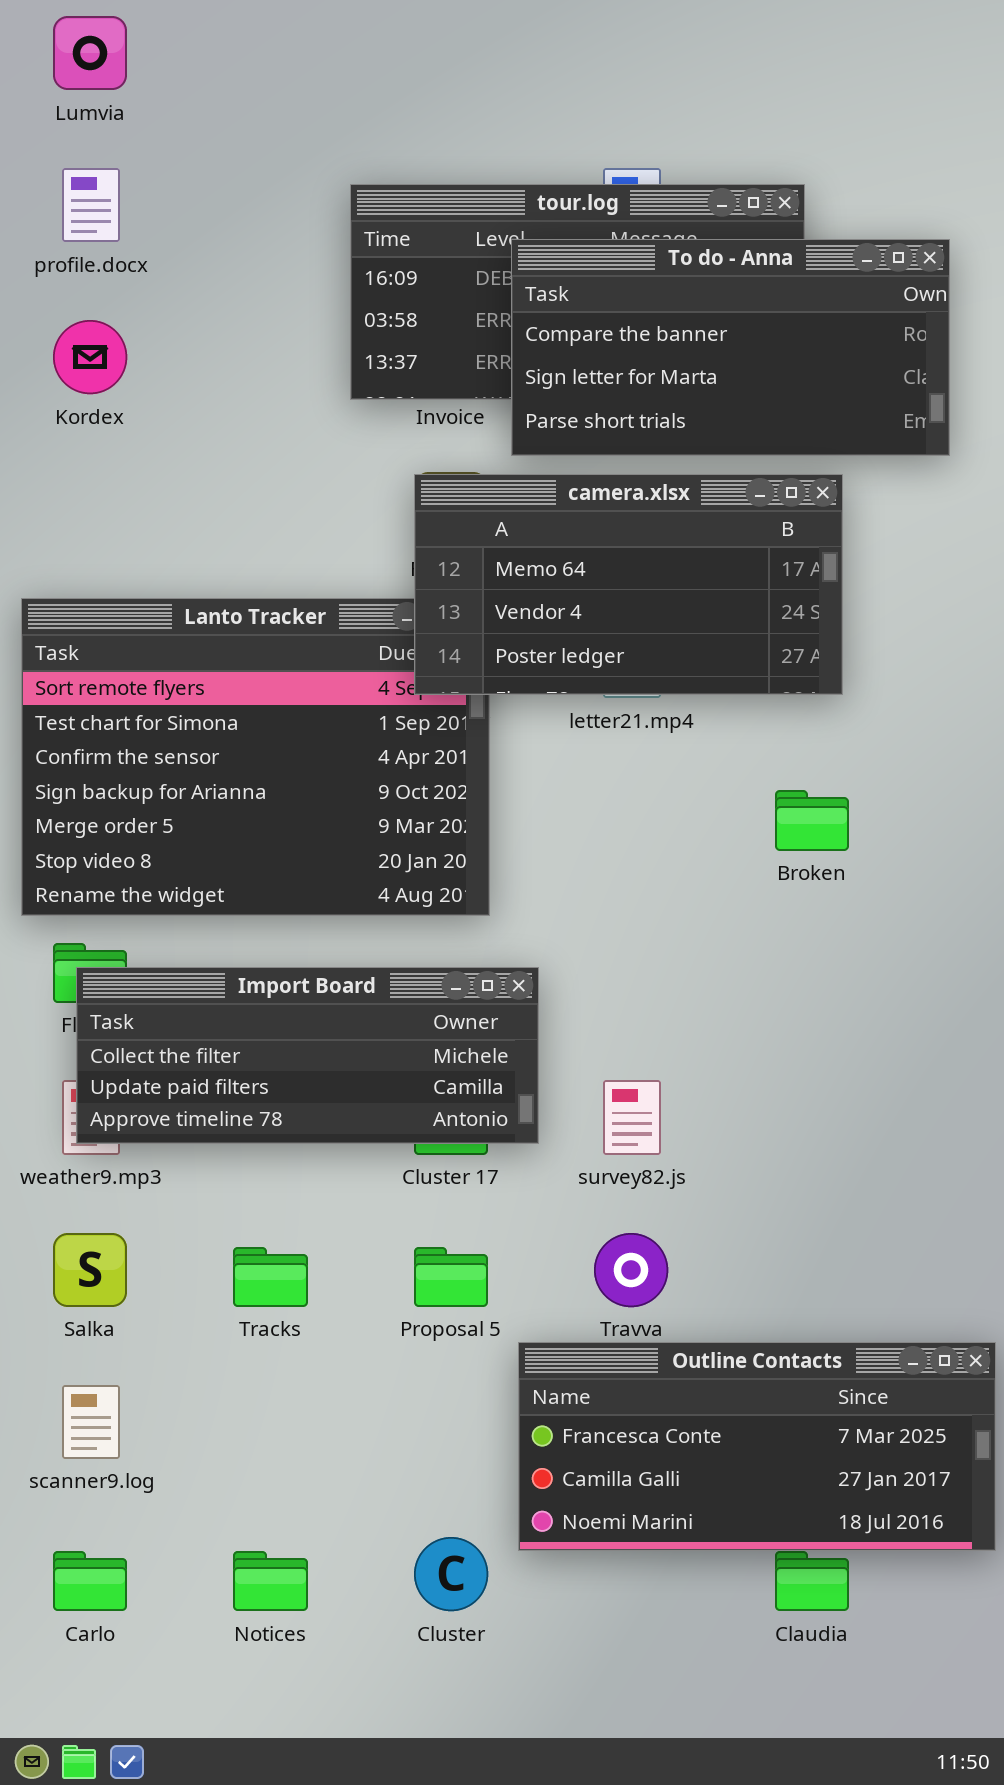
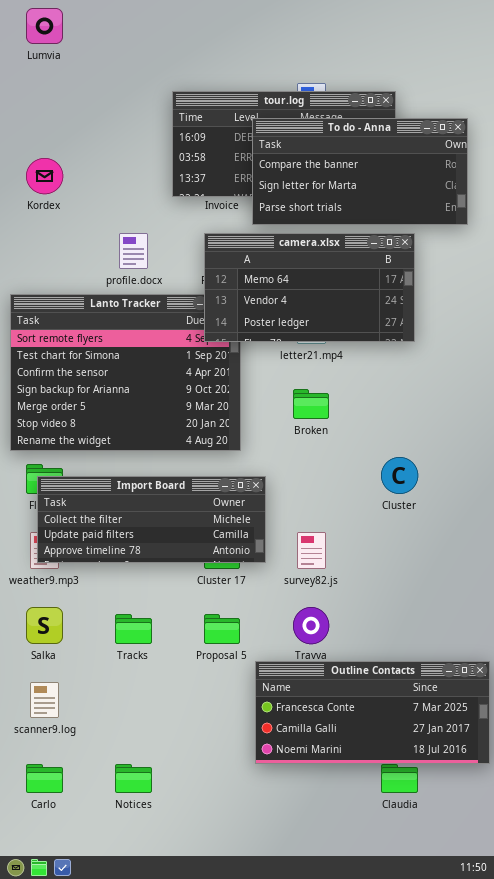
profile.docx: [62,168,120,242] -> [119,233,148,269], moved
Broken: [775,790,849,851] -> [293,389,329,419], moved
Cluster: [414,1537,488,1611] -> [381,457,418,494], moved

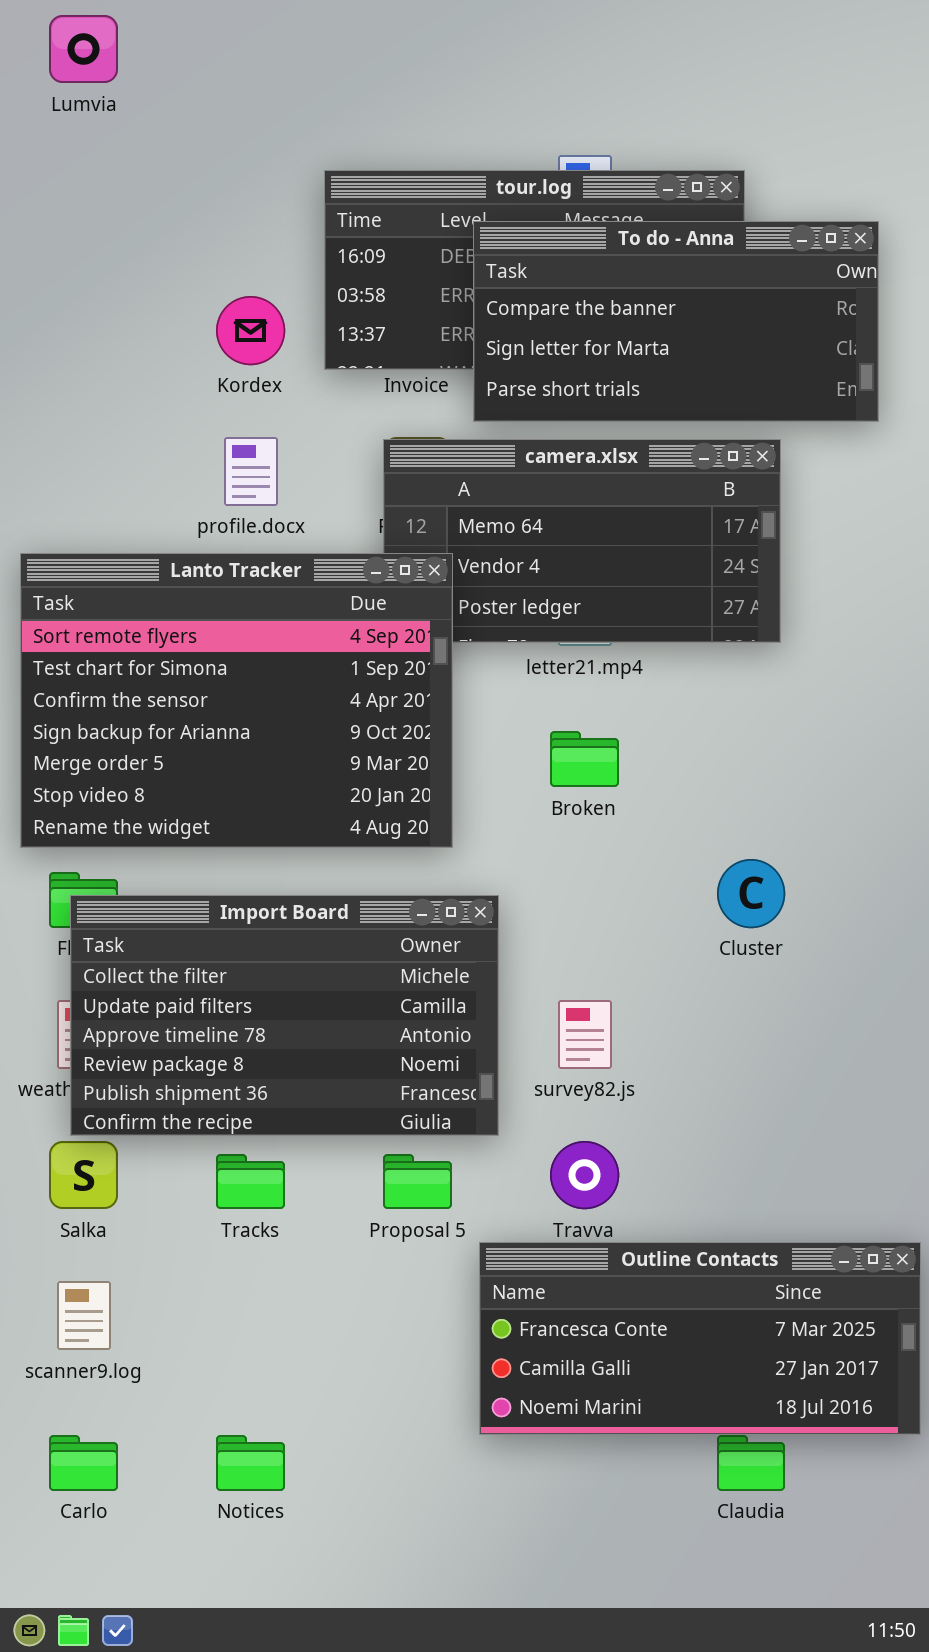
Kordex: [26,158,63,194] -> [216,296,285,365], moved
Lanto Tracker: [10,294,241,451] -> [20,553,453,848], raised
Import Board: [37,476,266,563] -> [70,895,499,1136], resized

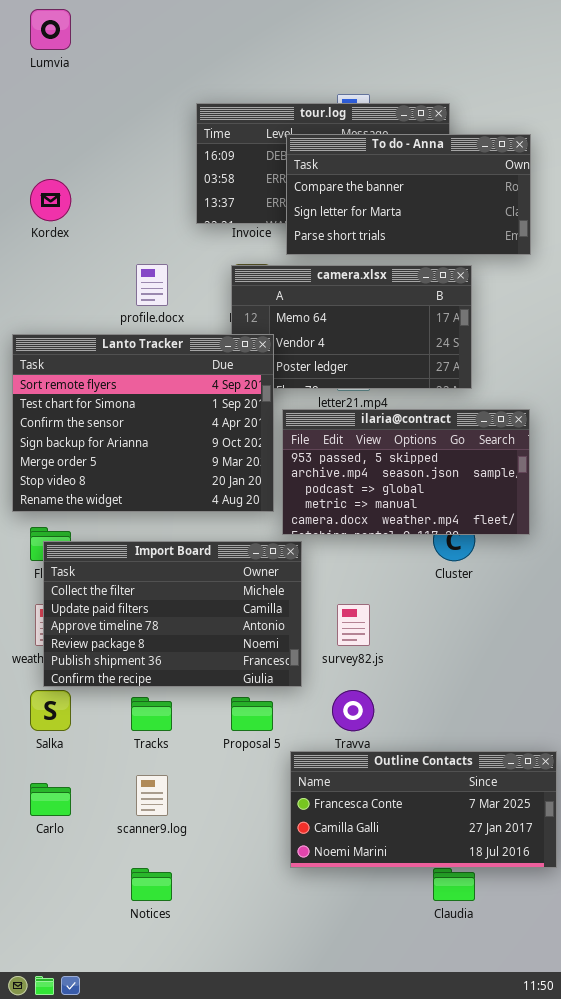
Kordex: [216,296,285,365] -> [30,179,71,221], moved
ilaria@contract: none -> [282,409,530,535], opened
scanner9.log: [57,1281,111,1350] -> [136,775,168,816], moved
Carlo: [49,1435,118,1491] -> [30,783,71,816], moved

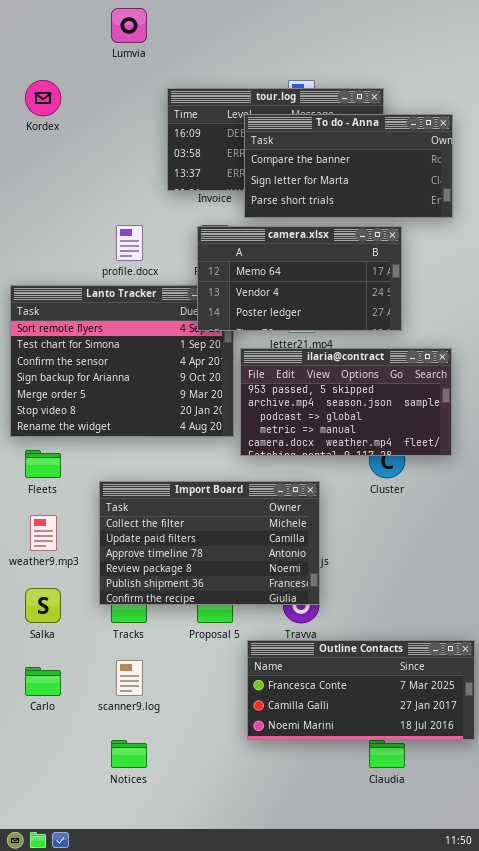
Lumvia: [30,9,71,50] -> [111,8,147,43], moved
Kordex: [30,179,71,221] -> [25,80,61,116], moved
camera.xlsx: [231,265,472,389] -> [197,226,402,331], raised
Import Board: [43,541,302,687] -> [99,481,320,605], moved

